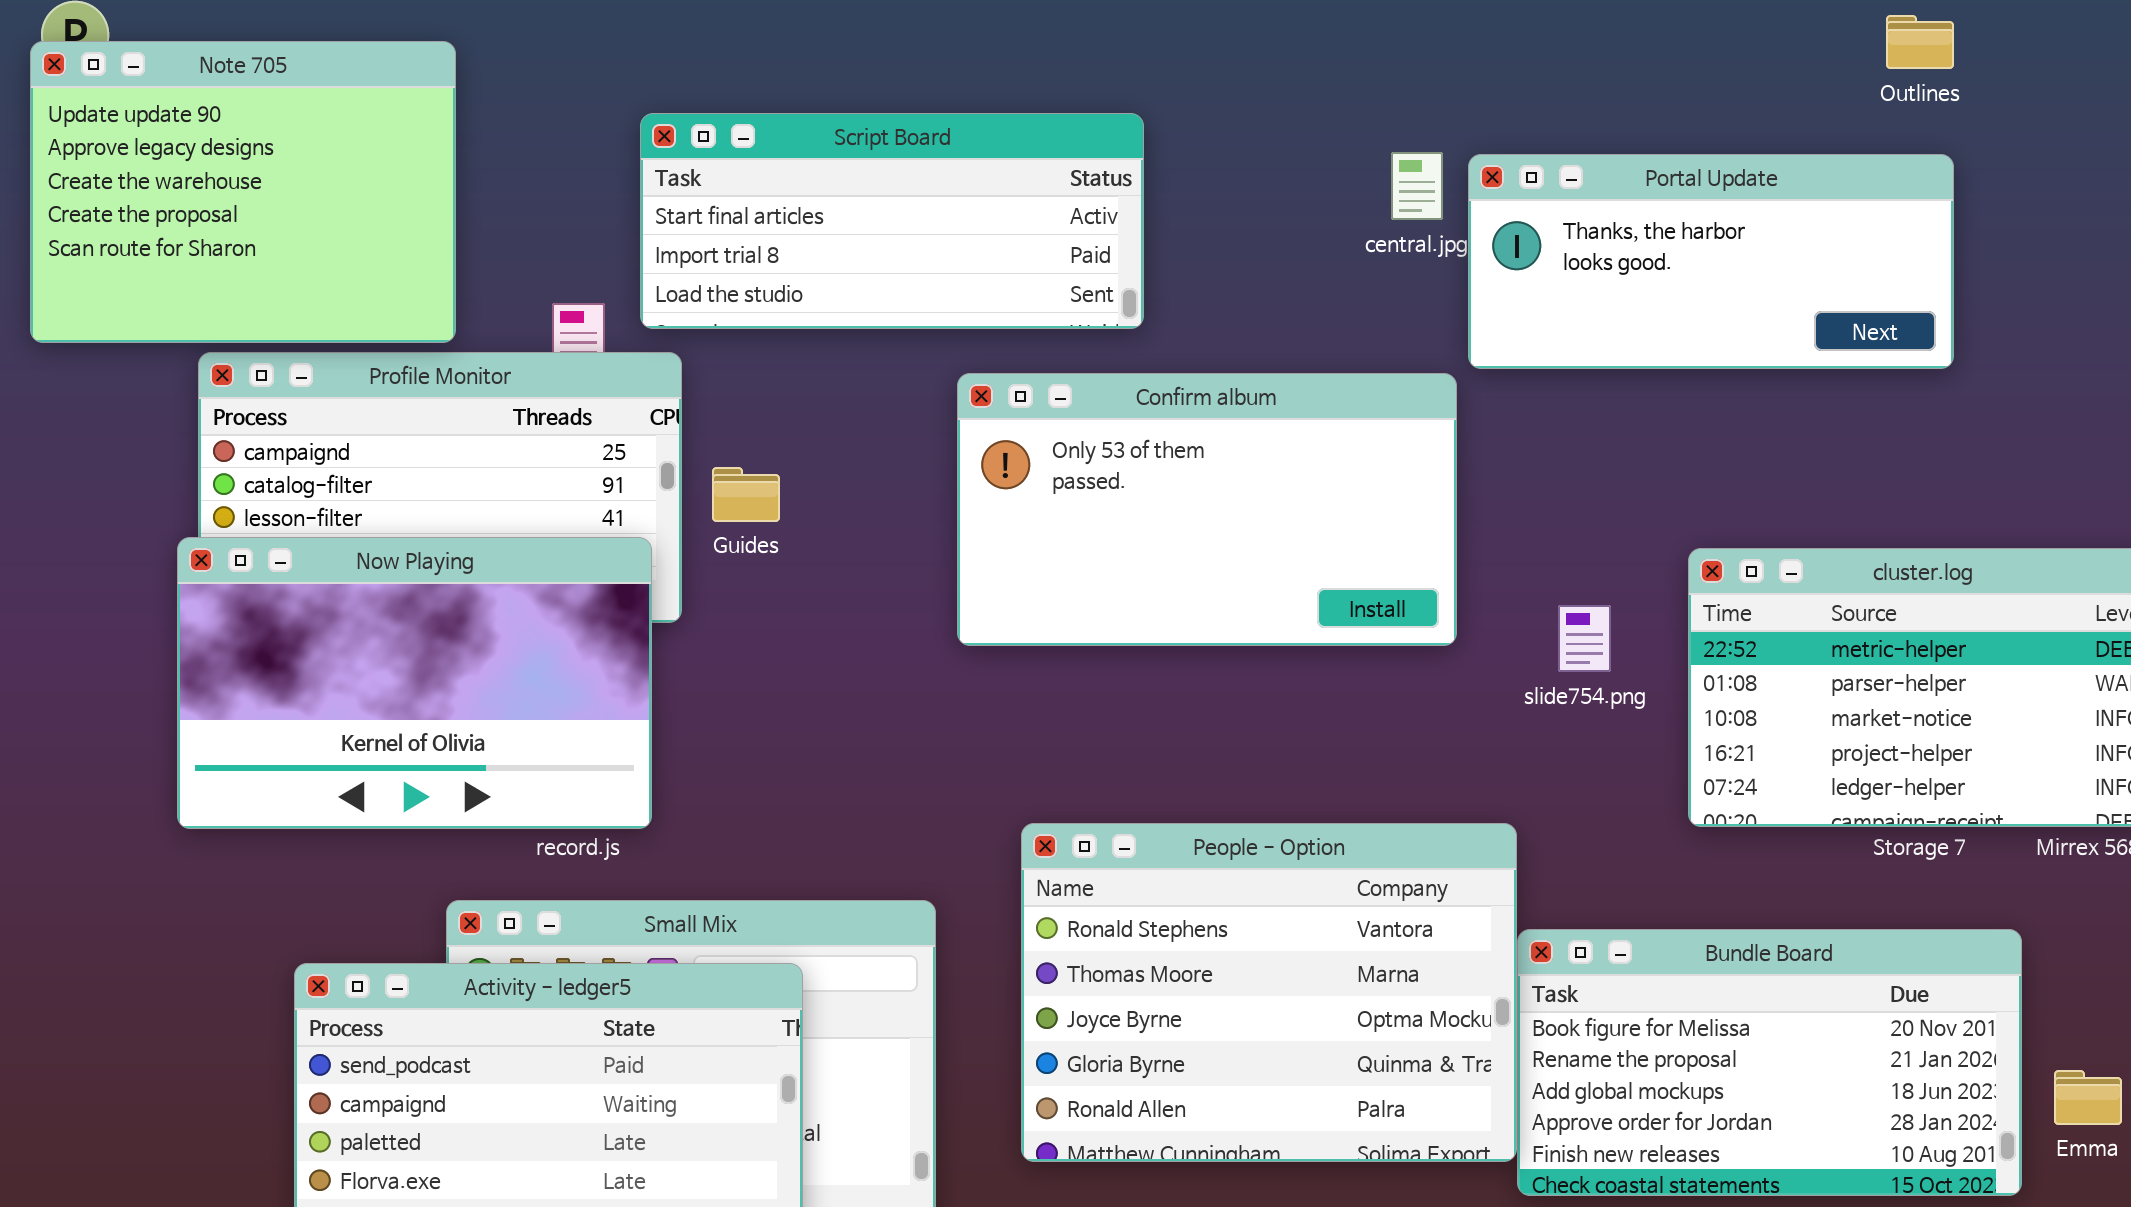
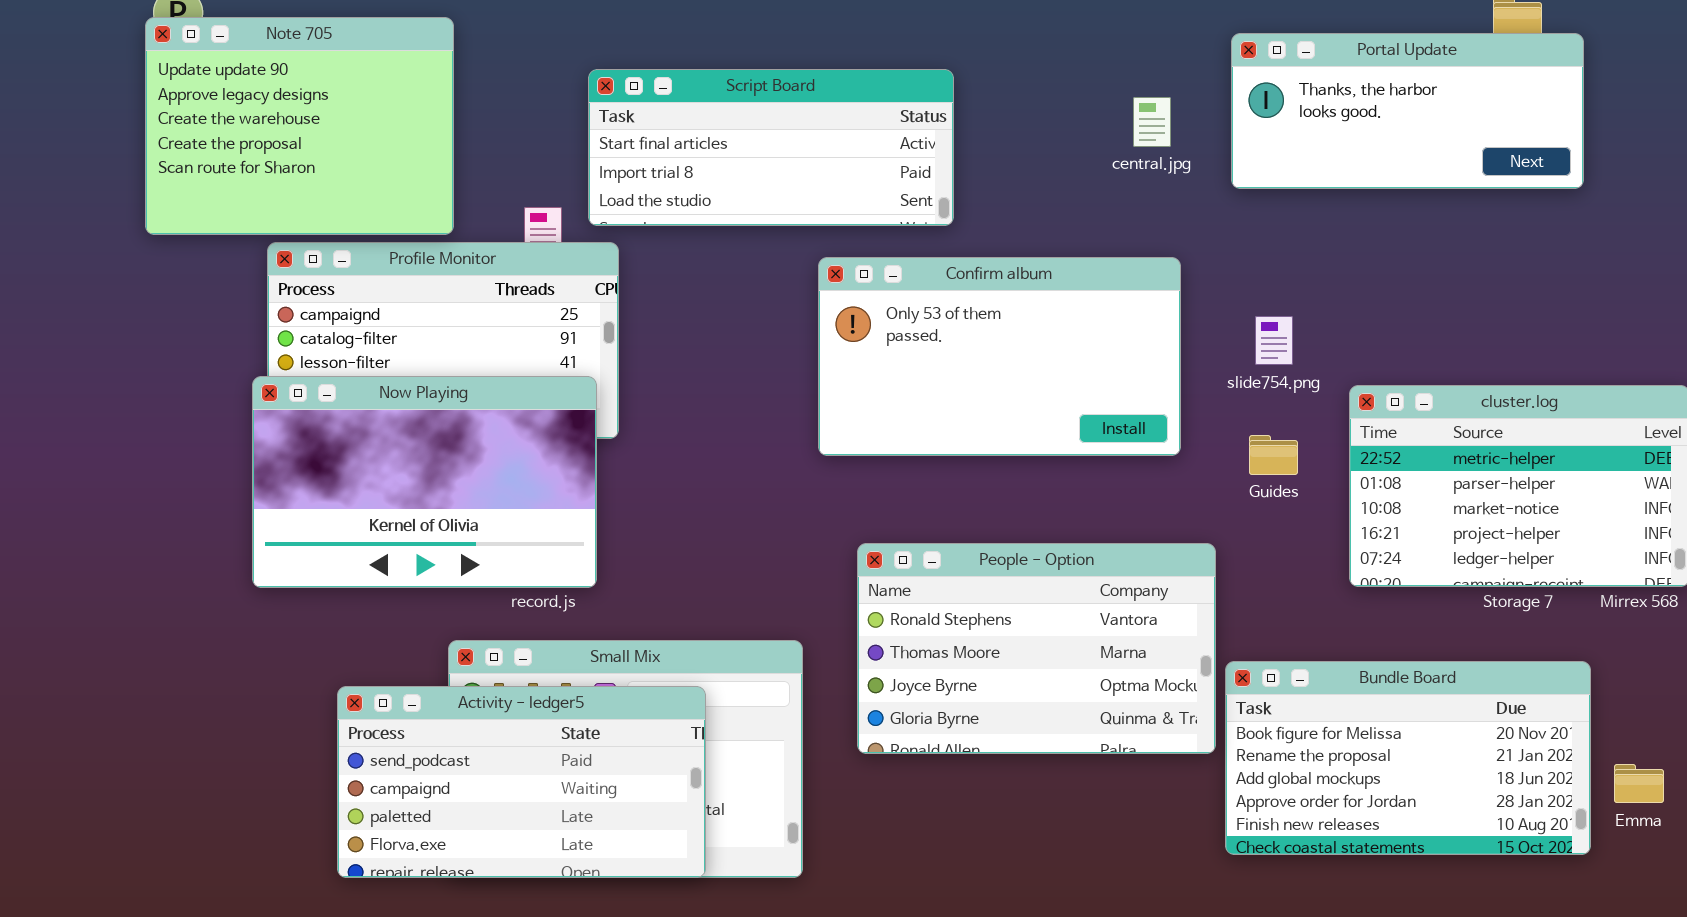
Portal Update: [1468,154,1954,369] -> [1231,33,1584,189], moved
Guides: [712,467,780,522] -> [1249,435,1298,475], moved
slide754.png: [1558,605,1611,672] -> [1255,316,1293,365], moved
People - Option: [1021,823,1517,1162] -> [857,543,1216,754], moved, resized

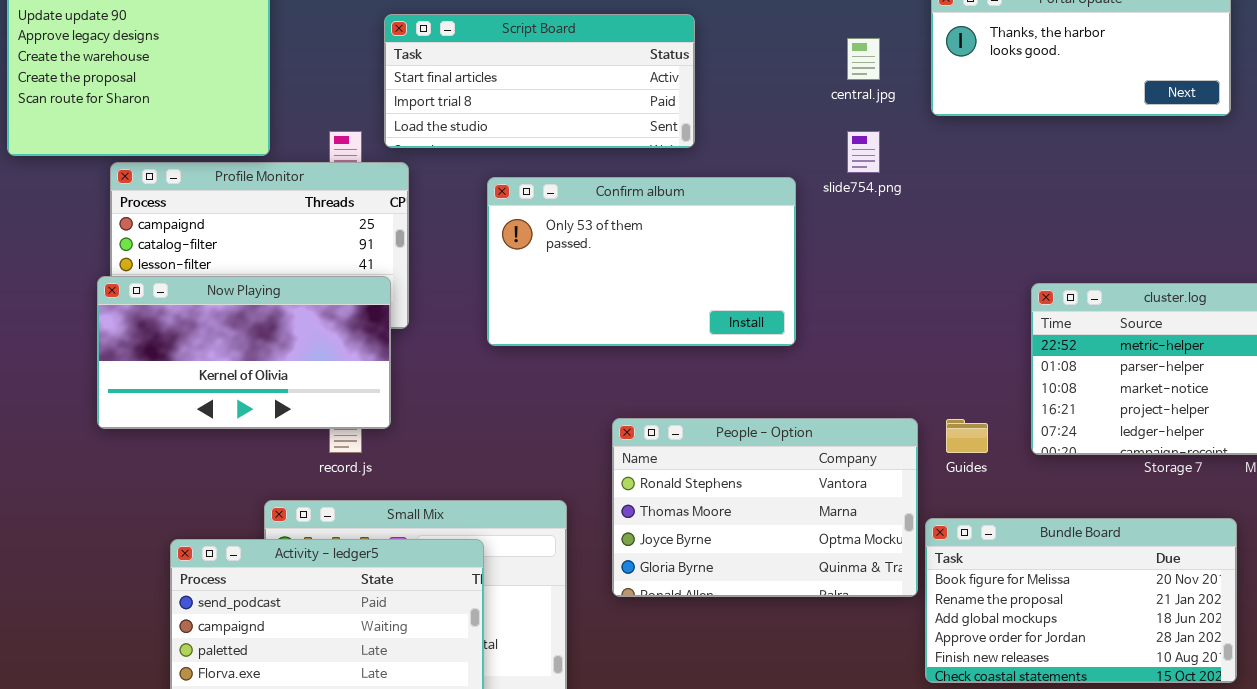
Confirm album: [818,257,1181,456] -> [487,177,796,346], moved
slide754.png: [1255,316,1293,365] -> [847,131,880,173], moved
Now Playing: [252,376,597,588] -> [97,276,391,429], resized
Guides: [1249,435,1298,475] -> [946,419,988,453], moved

